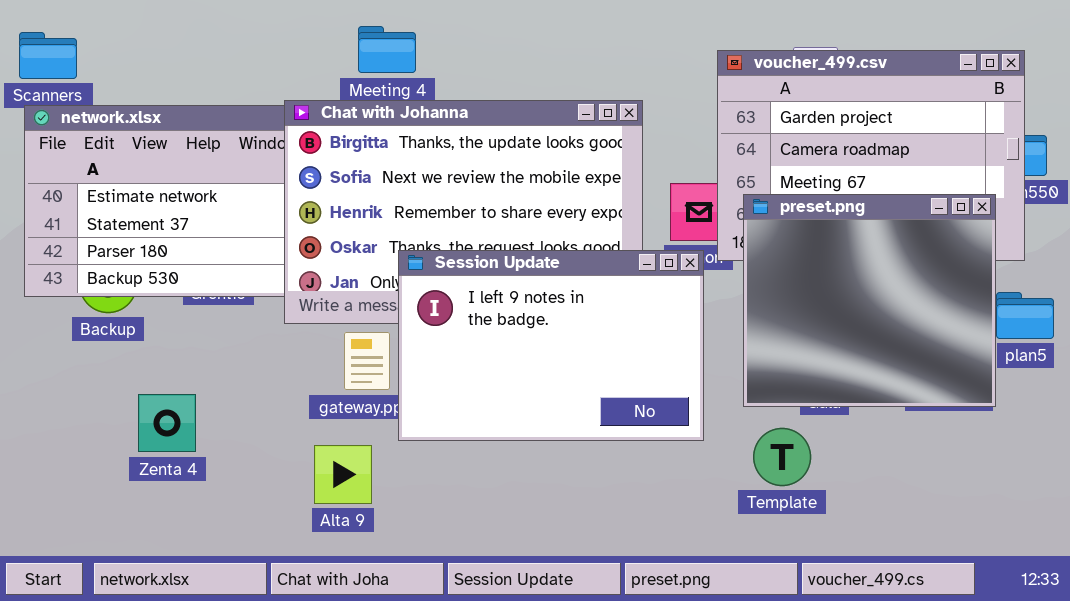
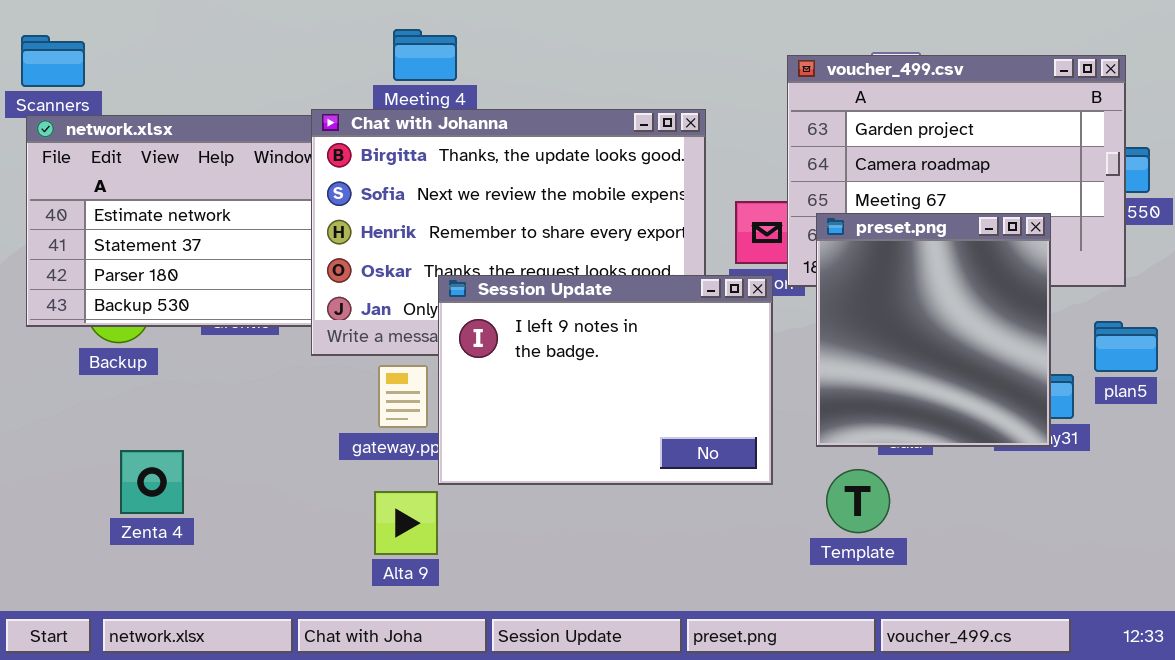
preset.png: [743,194,996,407] -> [816,213,1051,447], resized
Zenta 4: [138,394,196,452] -> [120,450,184,514], moved
Alta 9: [314,445,372,504] -> [374,491,438,555], moved

